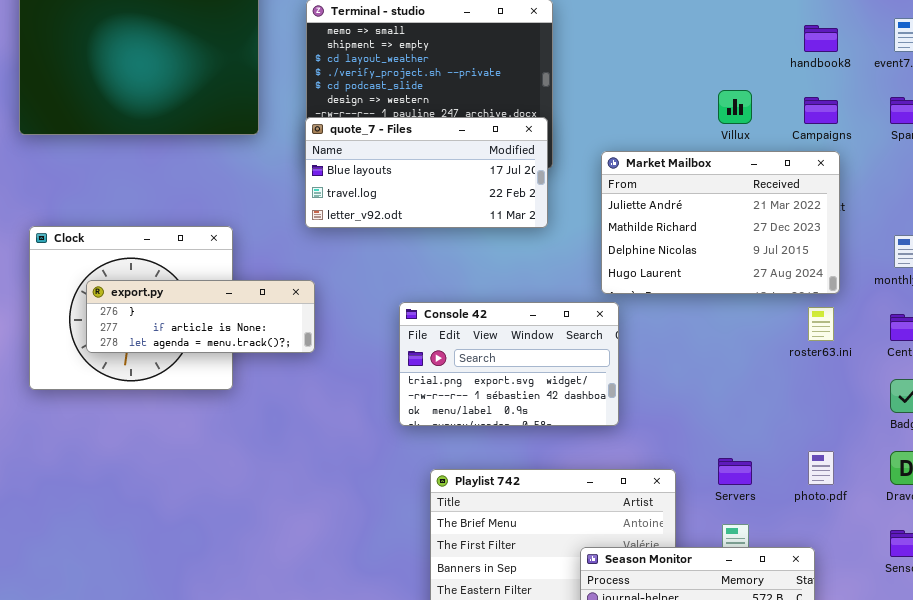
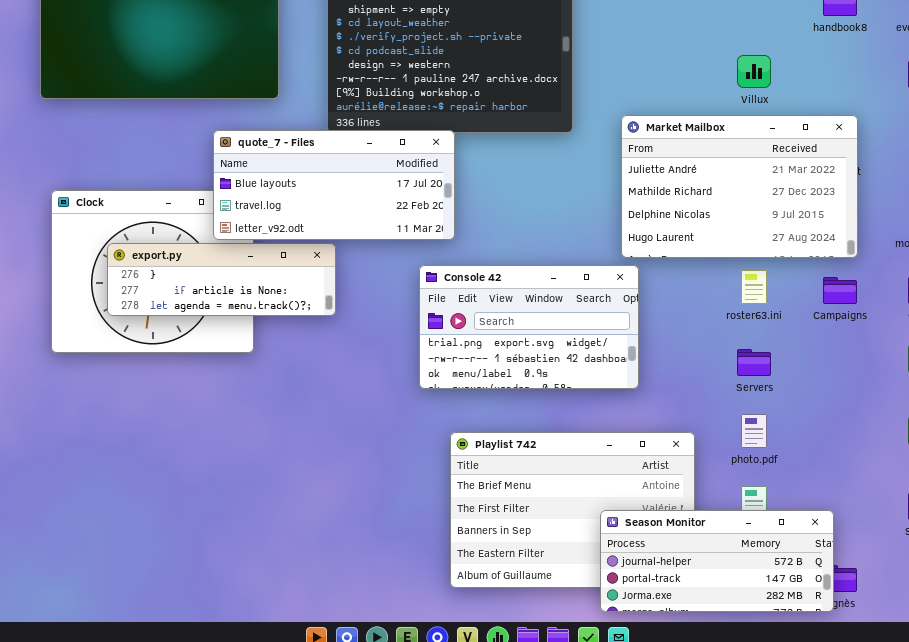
Campaigns: [804,97,838,124] -> [823,277,857,304], moved
quote_7 - Files: [305,117,548,228] -> [213,130,455,240], moved
roster63.ini: [808,307,834,341] -> [741,270,767,304], moved
photo.pdf: [808,451,834,485] -> [741,414,767,448], moved
Servers: [718,458,752,485] -> [737,349,771,376], moved

